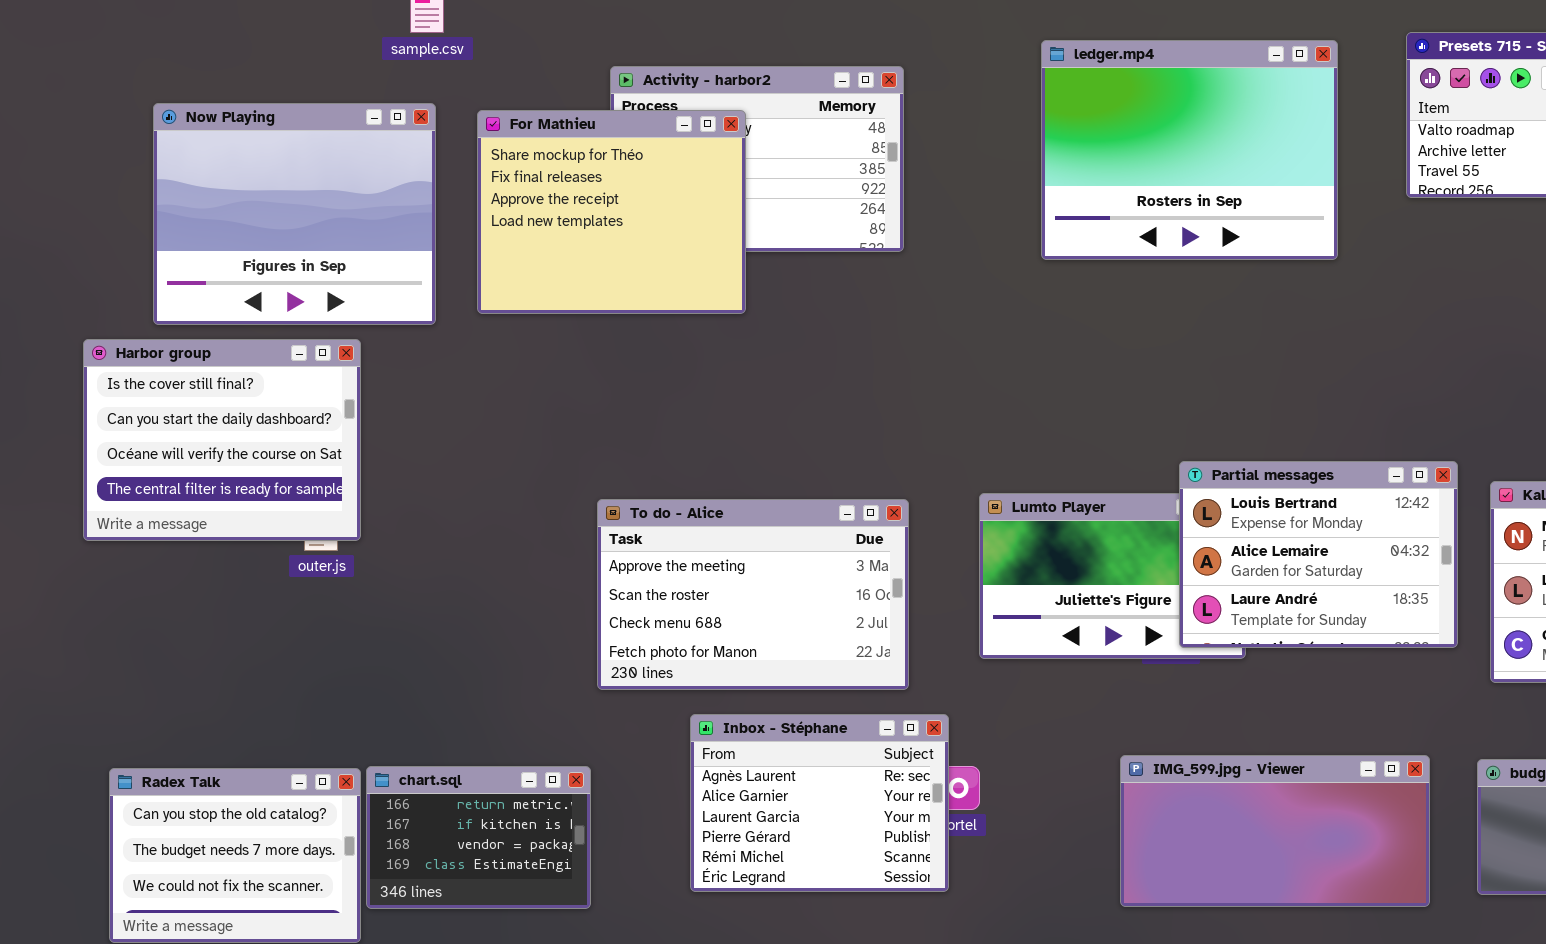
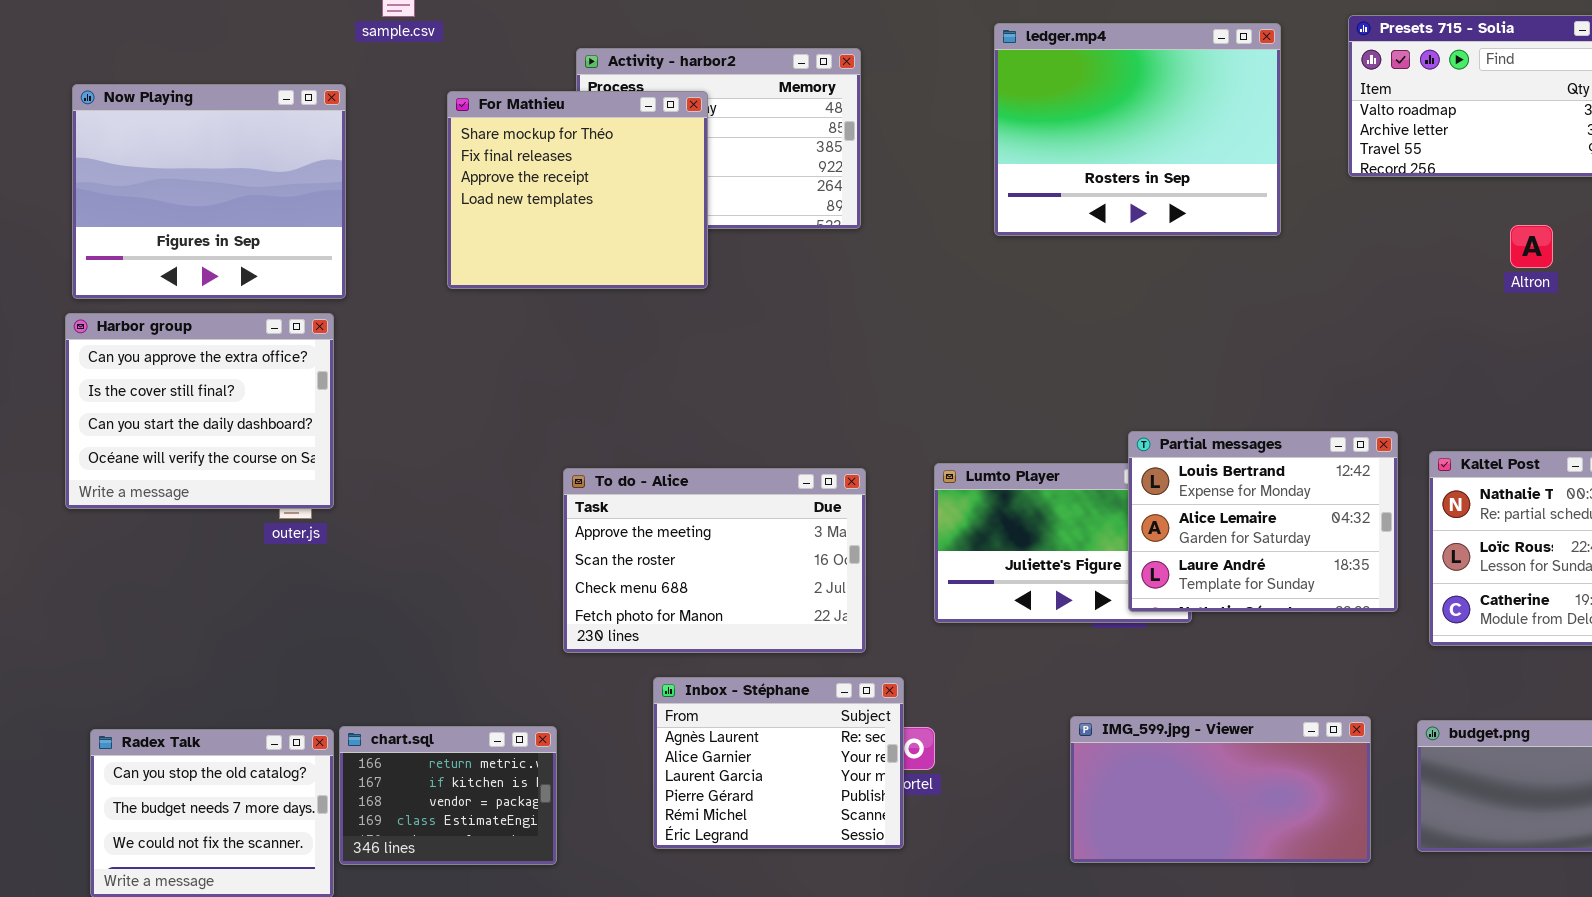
Now Playing: [153,103,436,325] -> [72,84,346,299], moved
Harbor group: [83,339,361,541] -> [65,313,334,509], scrolled up 1 row

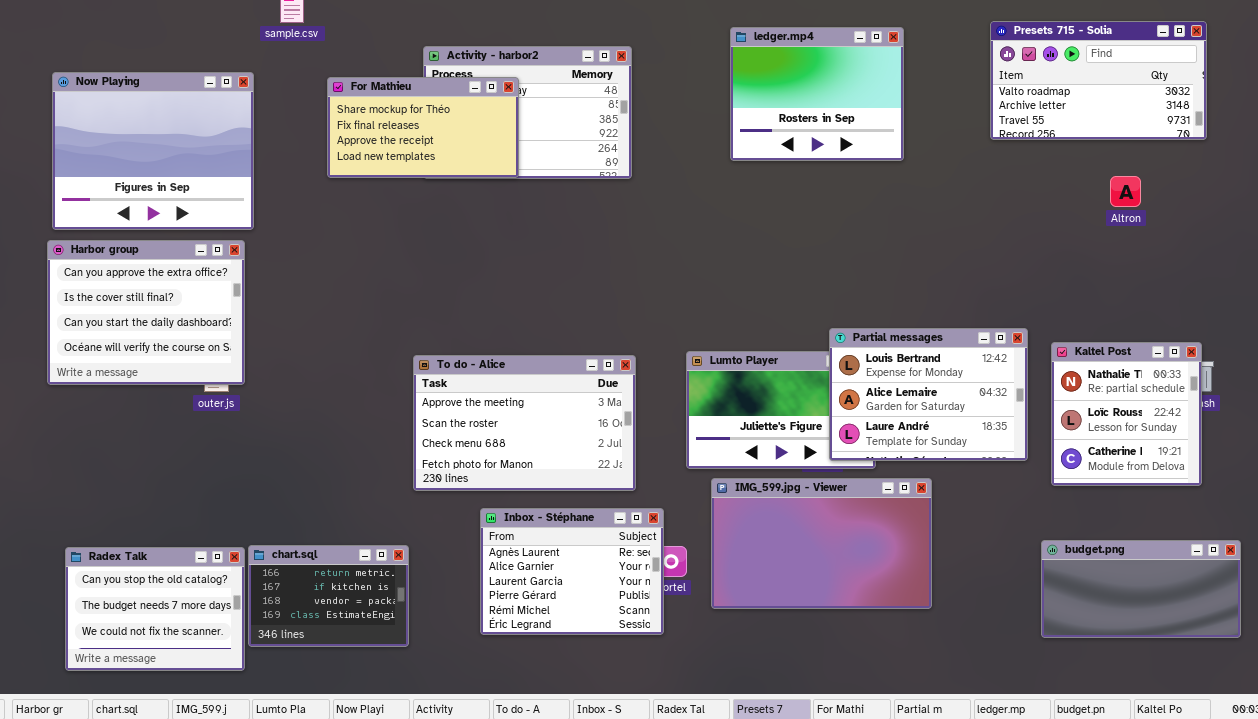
ledger.mp4: [994,23,1281,236] -> [730,27,904,161], resized
For Mathieu: [447,91,708,289] -> [327,77,519,178], resized
IMG_599.jpg - Viewer: [1070,716,1371,863] -> [711,478,932,609], moved, resized

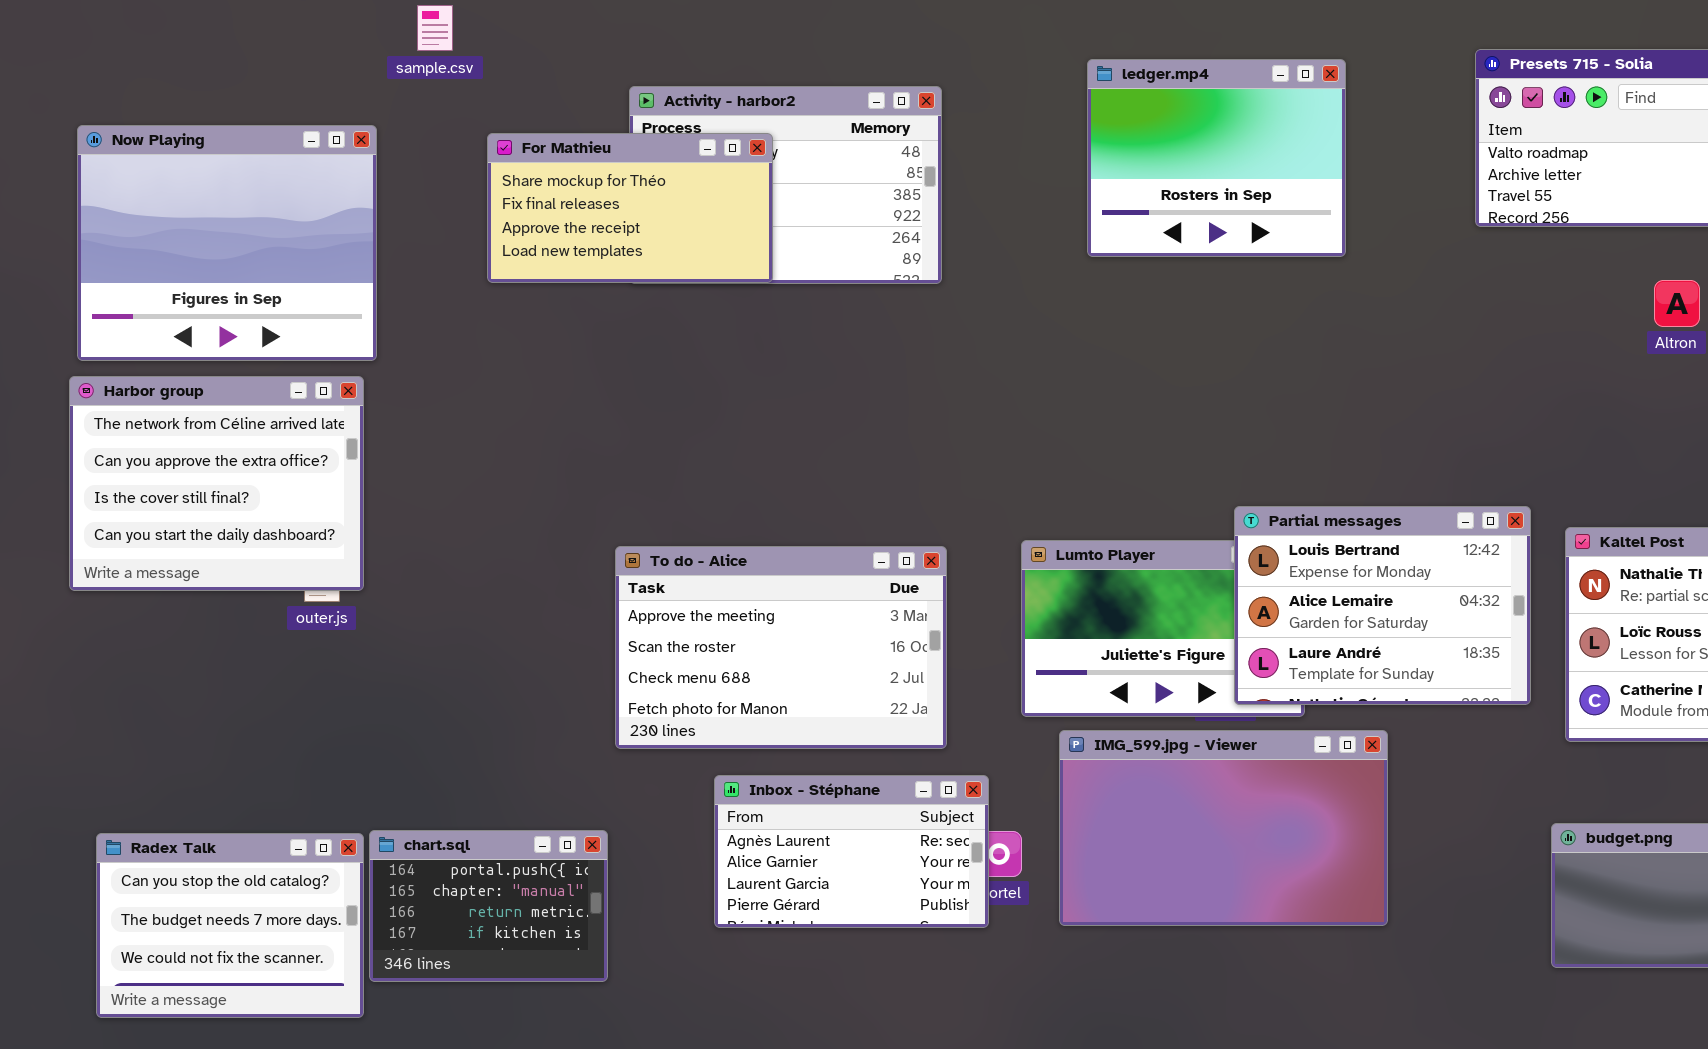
Harbor group: [47,240,245,385] -> [69,376,364,591], scrolled up 1 row
Inbox - Stéphane: [480,508,664,635] -> [714,775,989,928], resized
chart.sql: [248,545,409,647] -> [369,830,608,982], scrolled up 2 rows

